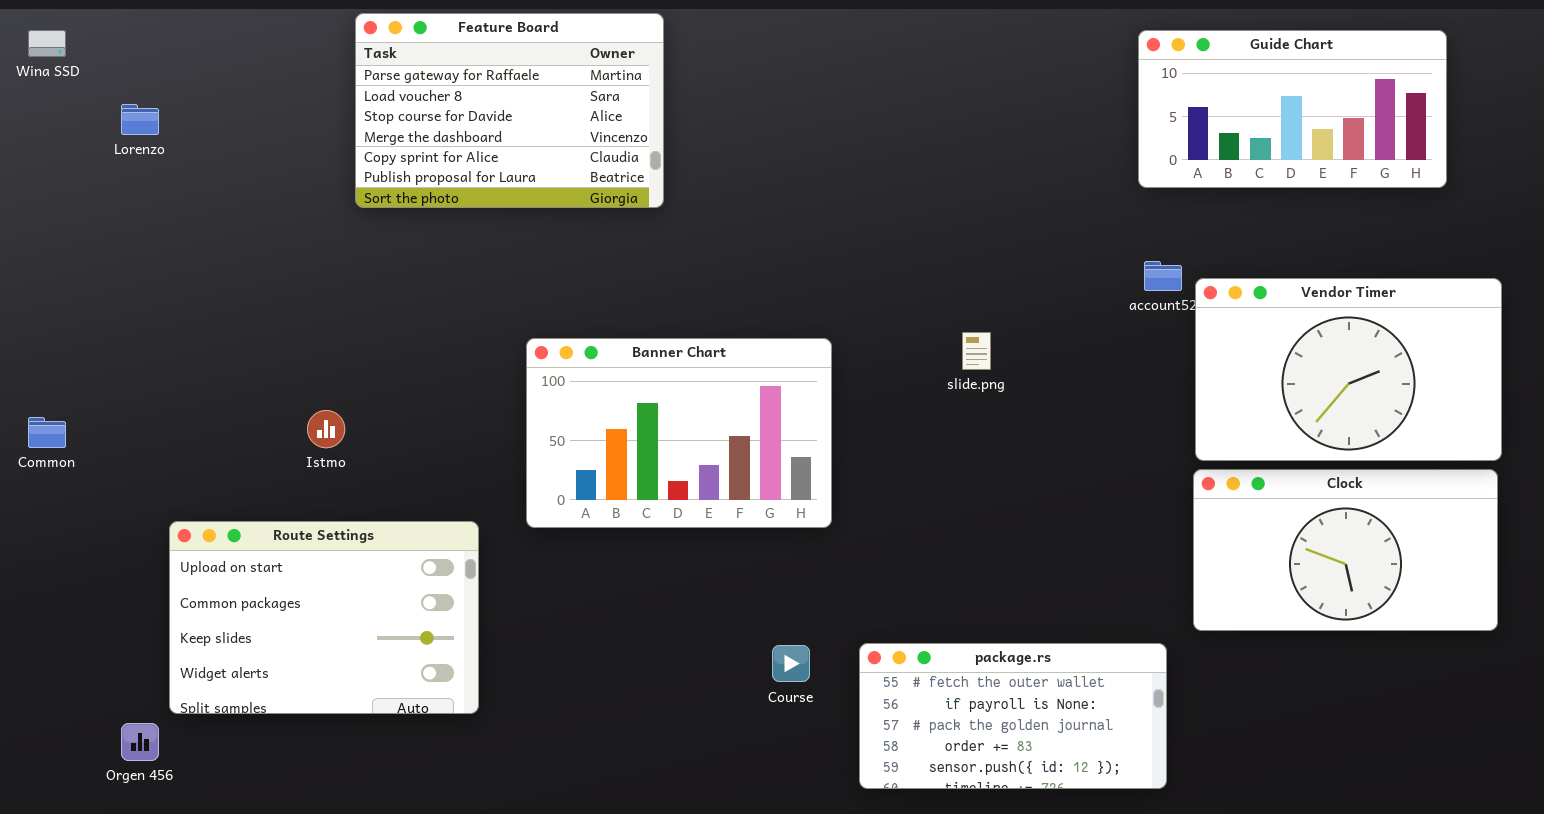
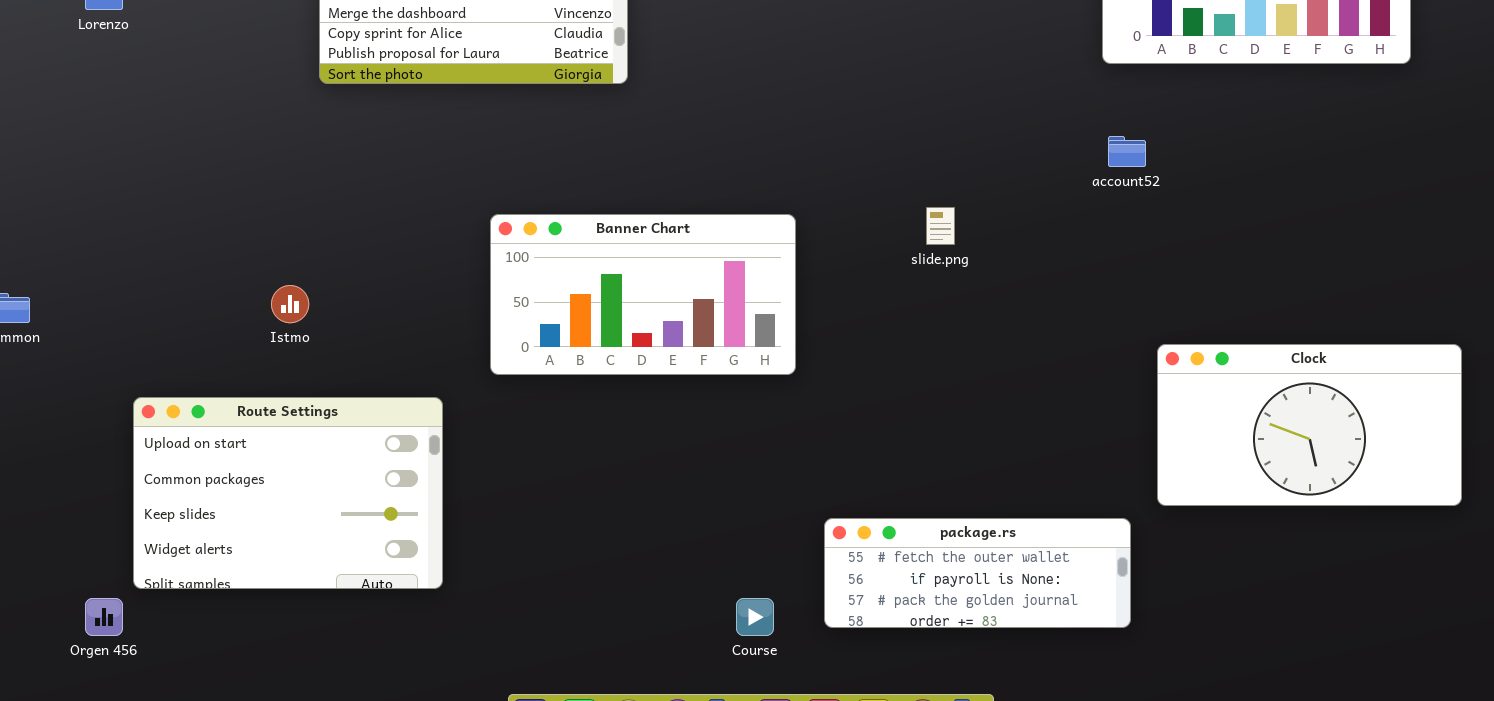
Vendor Timer: [1195,278,1502,461] -> none, closed
Banner Chart: [526,338,832,528] -> [490,214,796,375], resized
package.rs: [859,643,1167,789] -> [824,518,1131,628], resized
Course: [772,645,810,682] -> [736,598,774,636], moved

